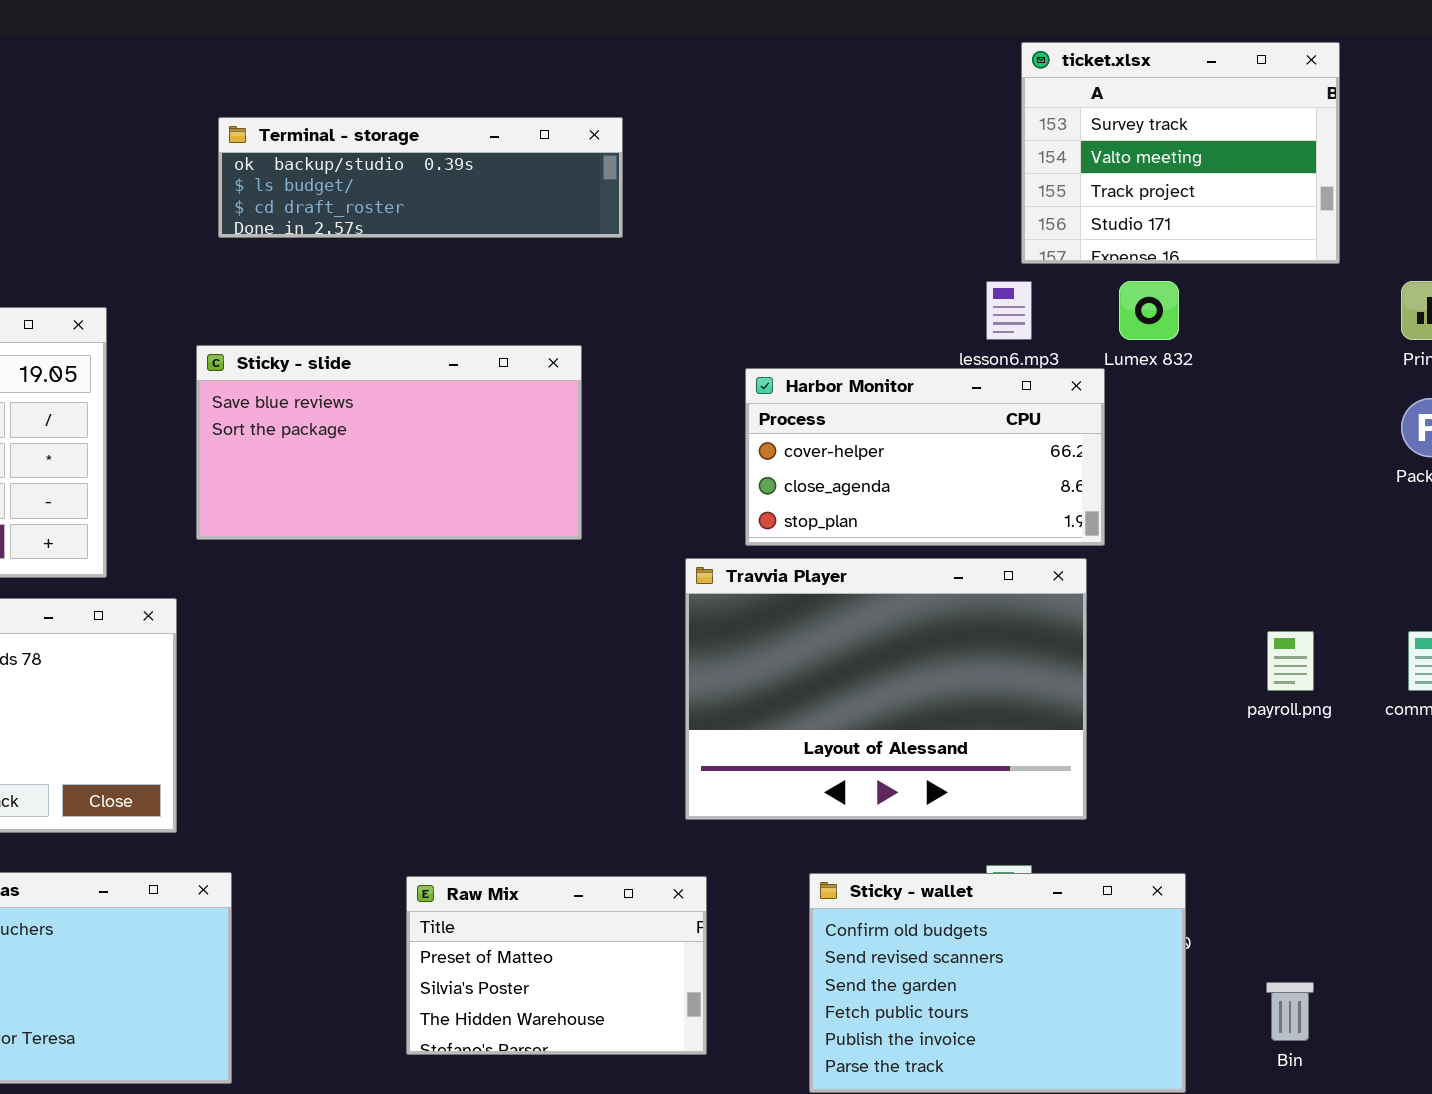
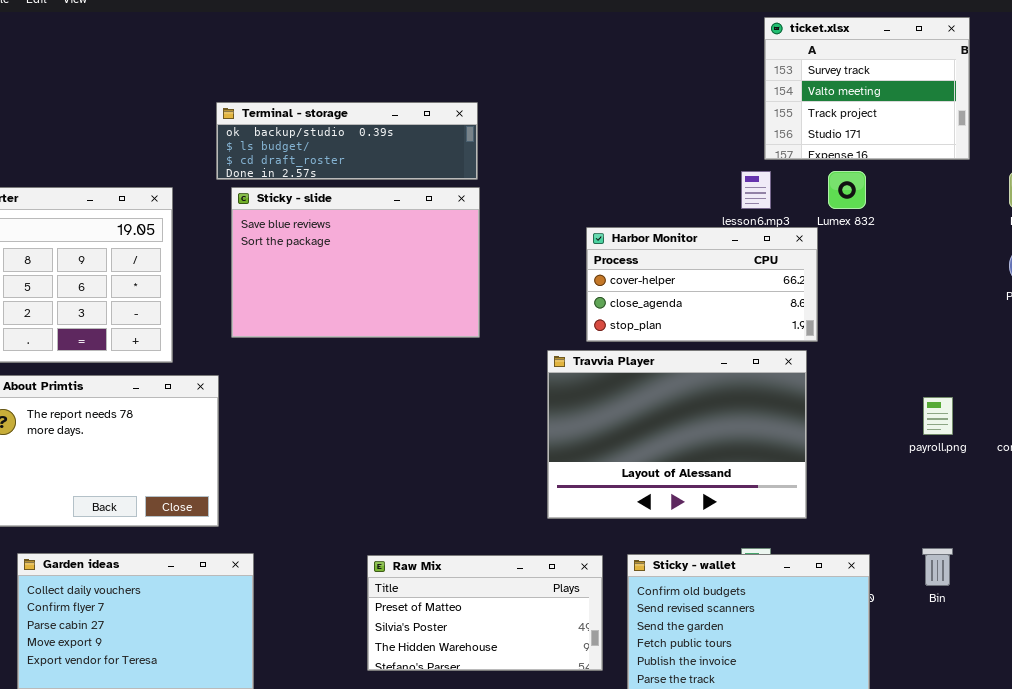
Terminal - storage: [218,117,623,238] -> [216,102,478,180], moved
Sticky - slide: [196,345,582,540] -> [231,187,480,338], resized
Raw Mix: [406,876,707,1055] -> [367,555,603,671], resized
Bin: [1266,982,1314,1041] -> [922,548,953,586], moved

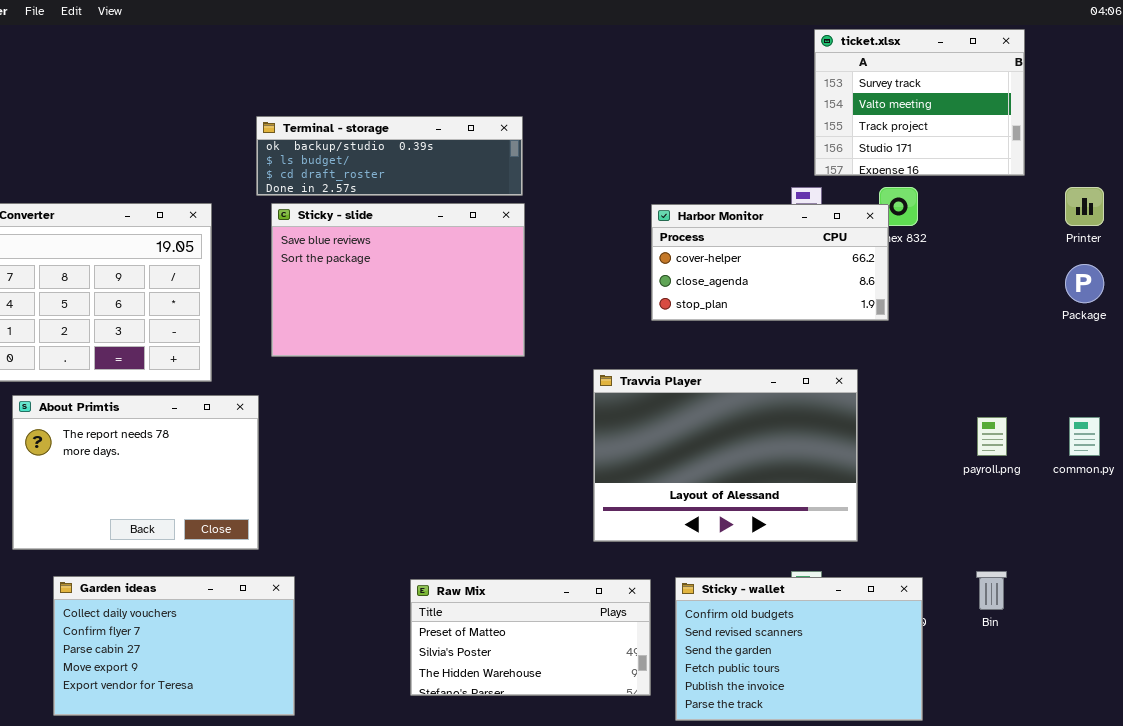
Harbor Monitor: [586,227,818,342] -> [651,204,889,321], moved

